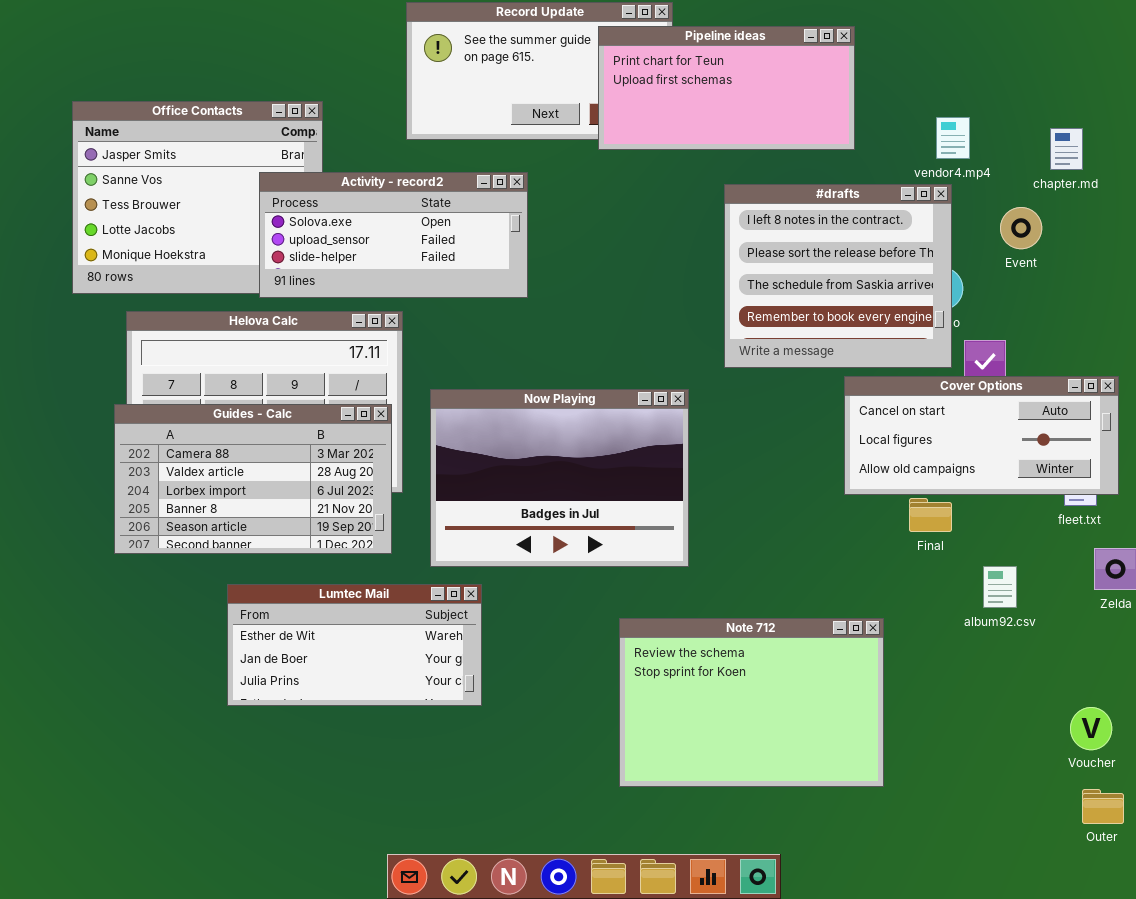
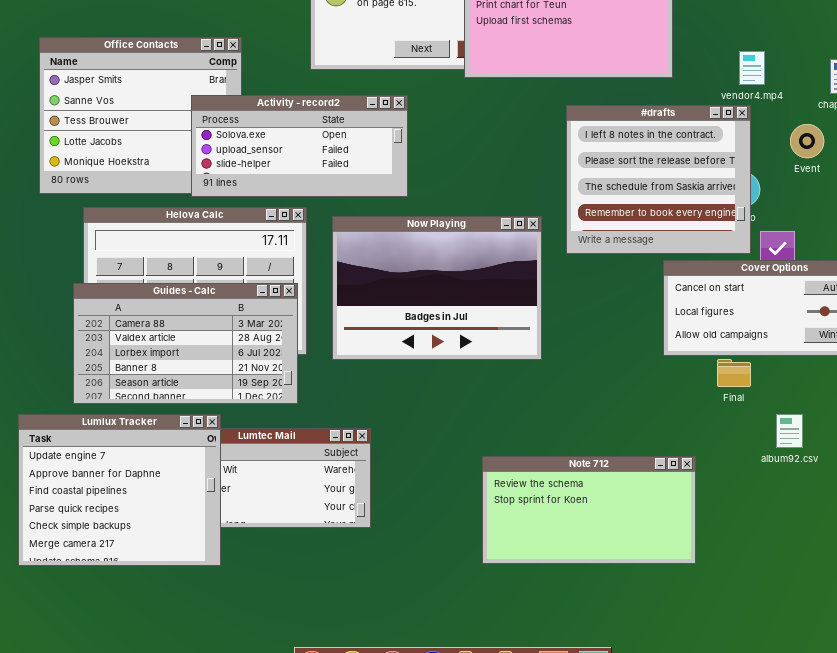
Now Playing: [430,389,689,567] -> [332,216,542,360], moved
Lumlux Tracker: none -> [18,414,221,566], opened
Note 712: [619,618,884,787] -> [482,456,696,564], resized

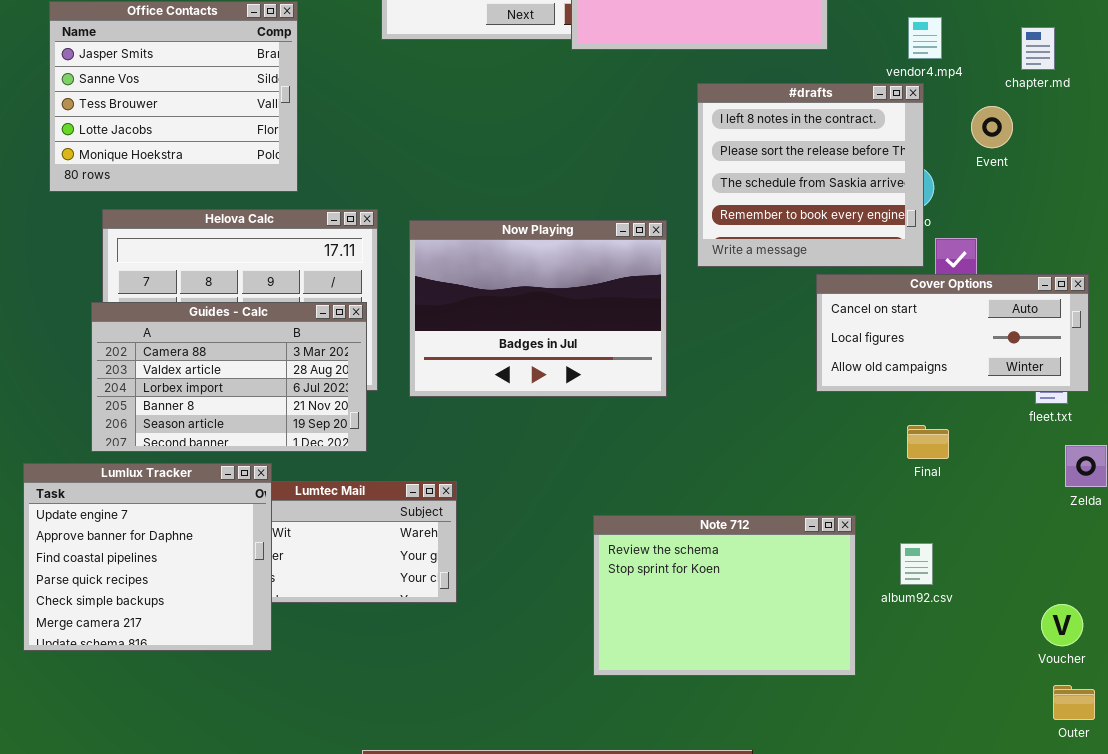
Activity - record2: [191,95,408,197] -> none, closed
Final: [717,359,751,387] -> [907,425,949,459], moved
album92.csv: [776,414,803,448] -> [900,543,933,585], moved
Note 712: [482,456,696,564] -> [593,515,856,676], resized

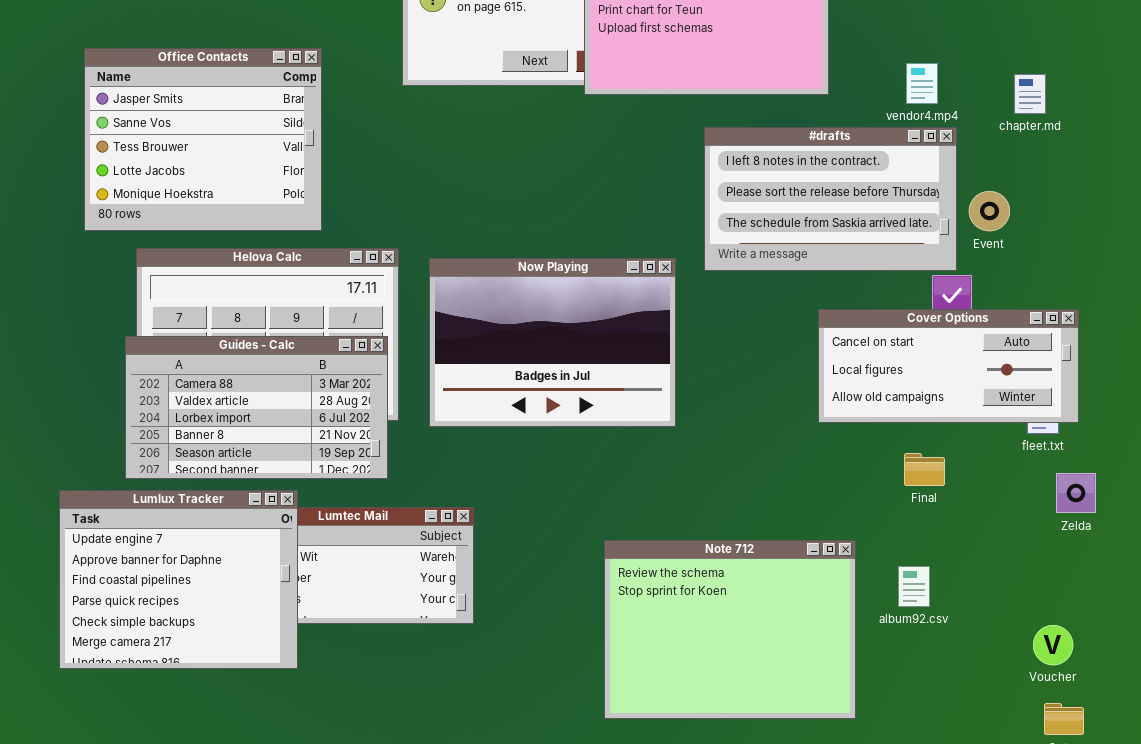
#drafts: [697,83,924,267] -> [704,127,957,271], resized
Event: [971,106,1013,148] -> [969,191,1010,231], moved
Note 712: [593,515,856,676] -> [604,540,856,719], resized

